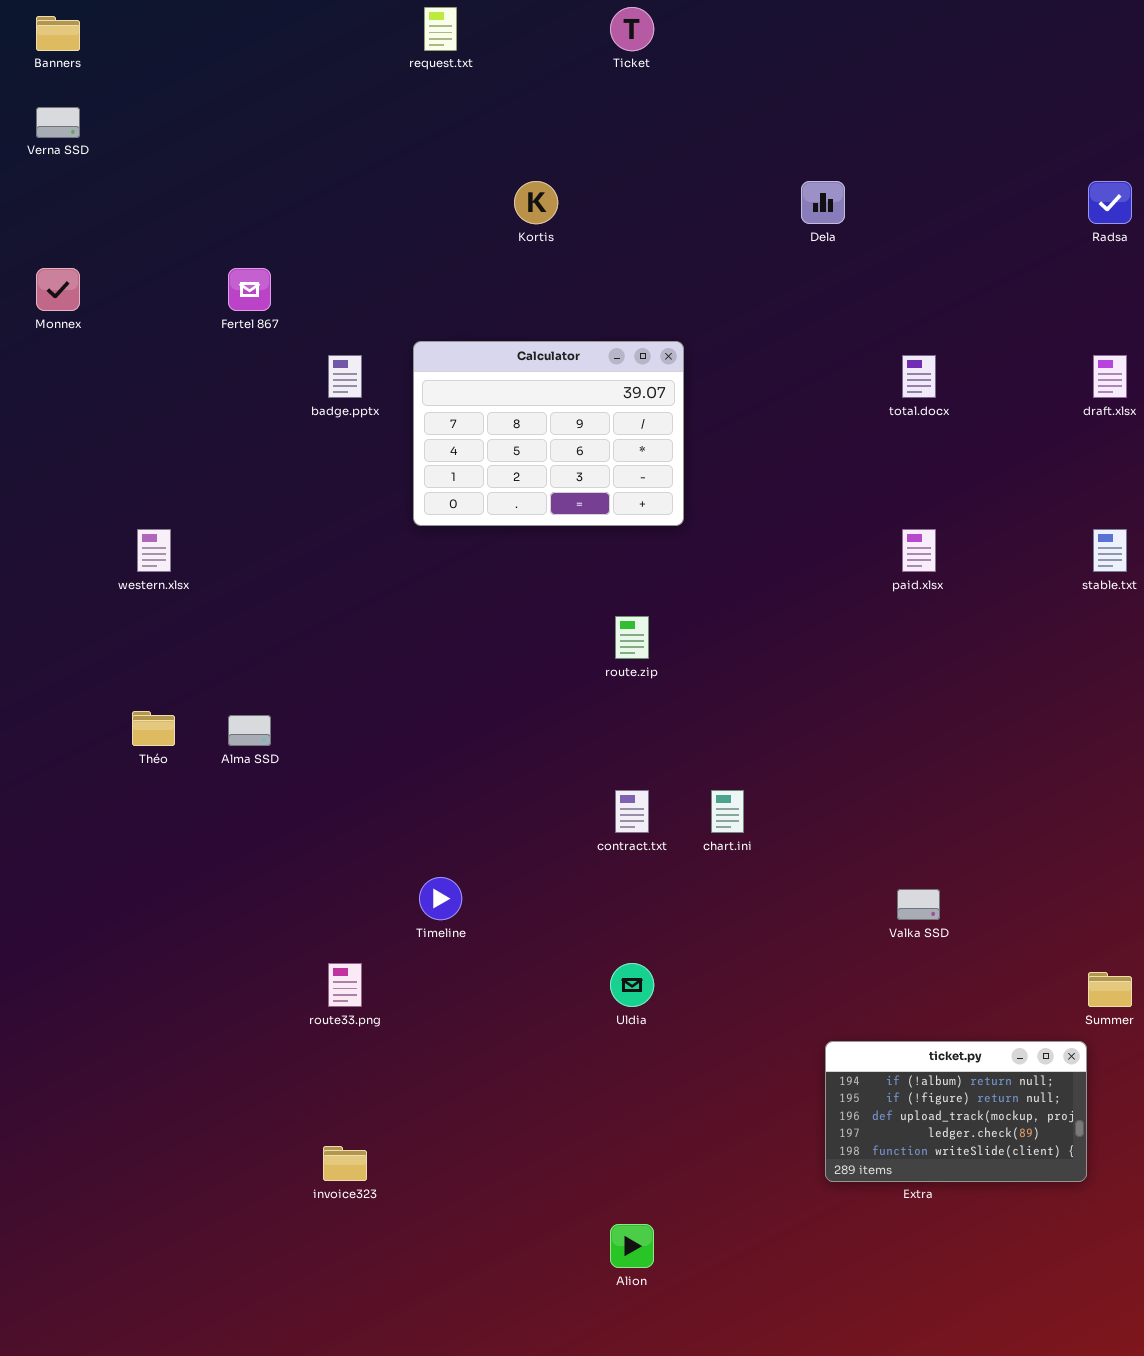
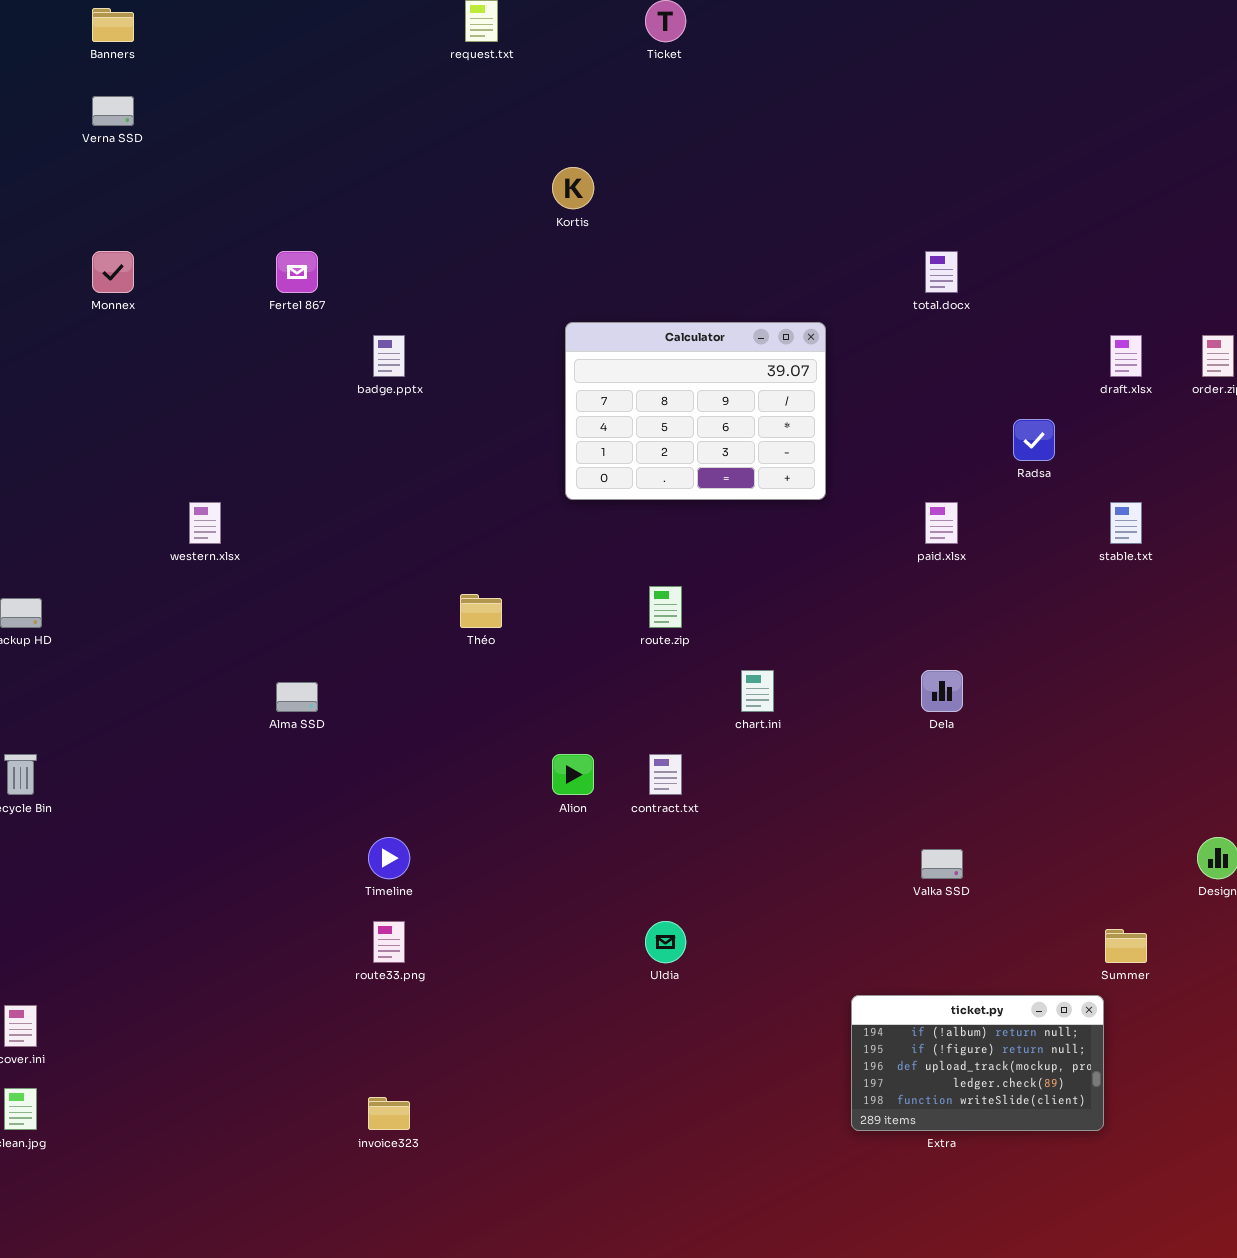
Dela: [801,181,845,224] -> [921,670,963,712], moved
Radsa: [1088,181,1132,224] -> [1013,419,1055,461], moved
Calculator: [413,341,684,526] -> [565,322,826,500], moved
total.docx: [902,355,936,398] -> [925,251,958,293], moved
Théo: [132,711,175,746] -> [460,594,502,628], moved
chart.ini: [711,790,744,833] -> [741,670,774,712], moved
Timeline: [419,877,462,920] -> [368,837,410,879], moved
Alion: [610,1224,654,1268] -> [552,754,594,795], moved

